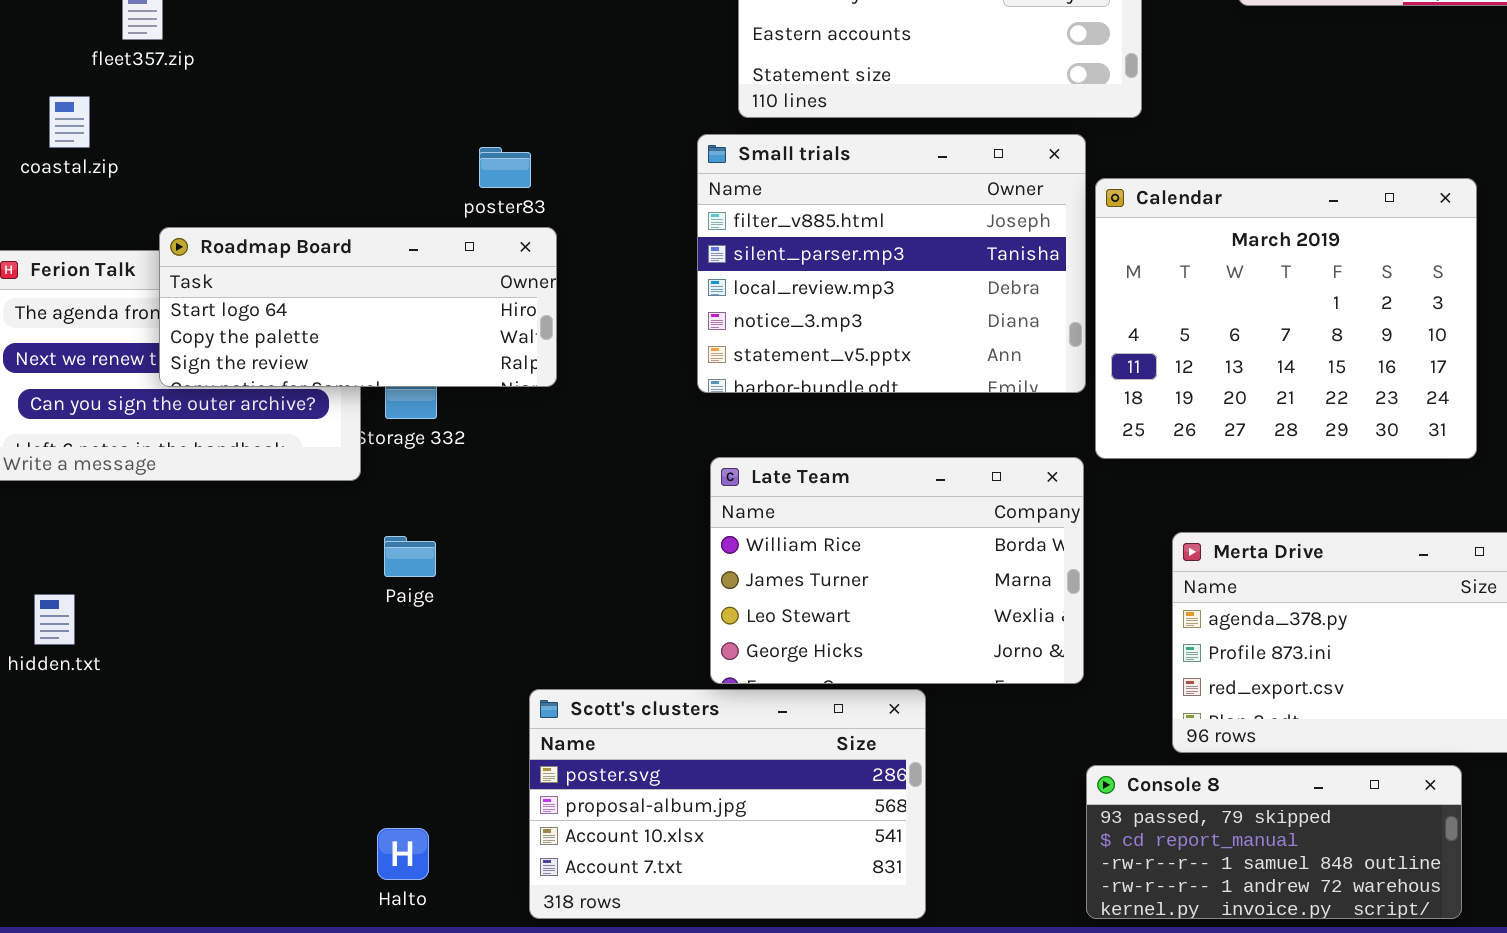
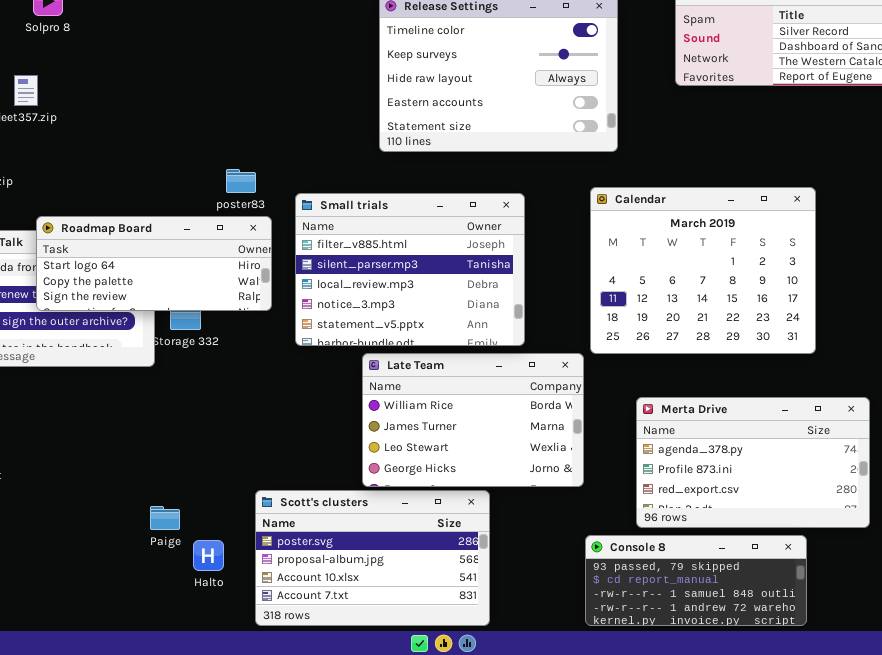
Small trials: [697,134,1086,393] -> [295,193,525,346], moved
Paige: [384,536,436,577] -> [150,506,180,530], moved
Halto: [377,828,429,880] -> [193,540,224,571], moved

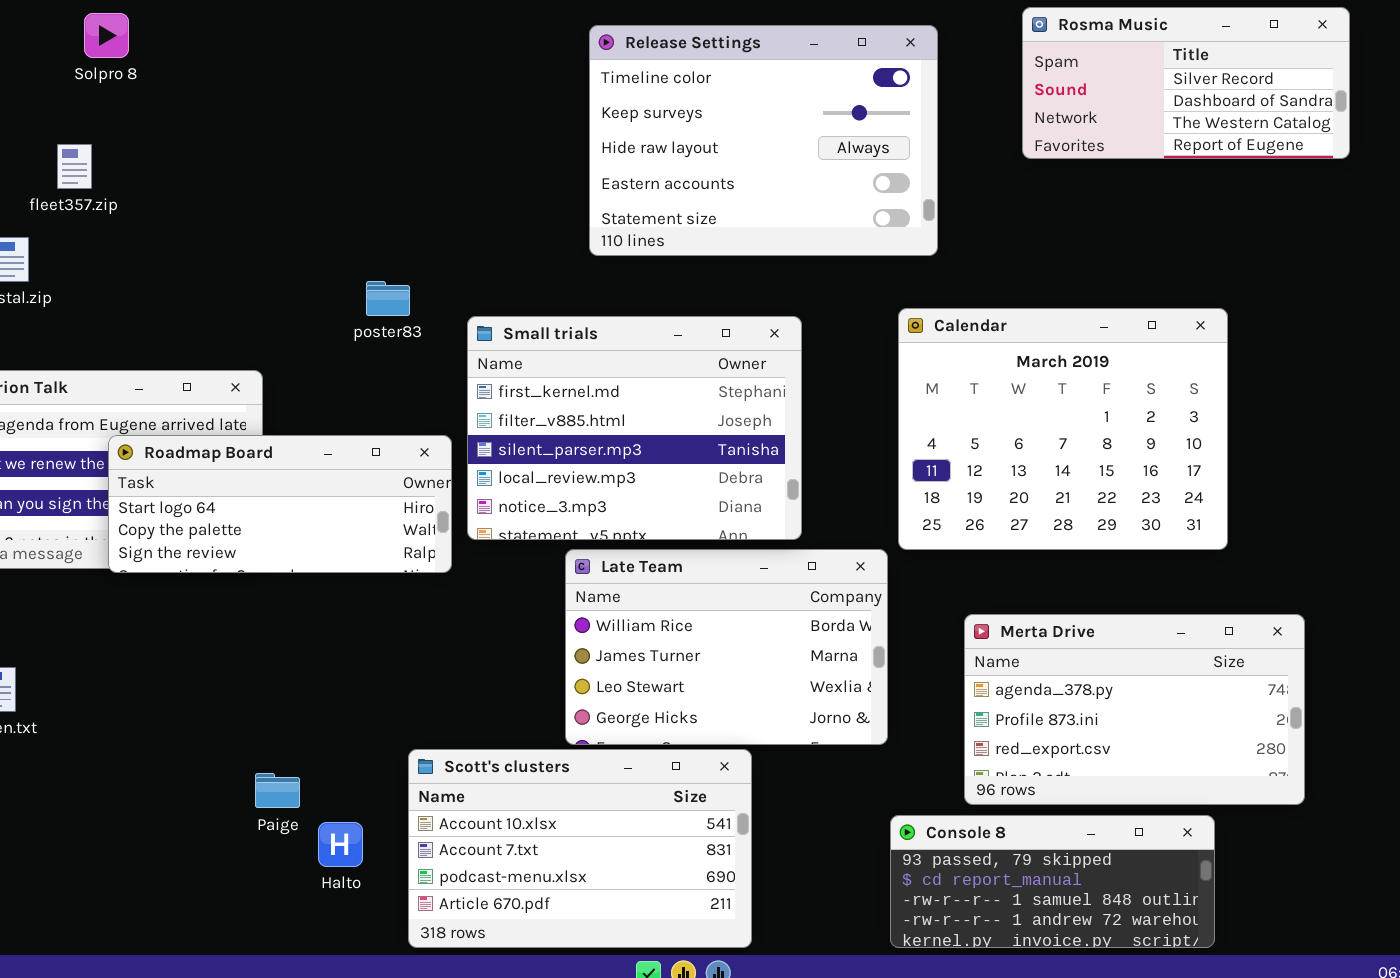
Small trials: [295,193,525,346] -> [467,316,802,540], scrolled up 1 row
Roadmap Board: [36,216,272,311] -> [108,435,452,573], moved
Scott's clusters: [255,490,490,626] -> [408,749,752,948], scrolled down 2 rows

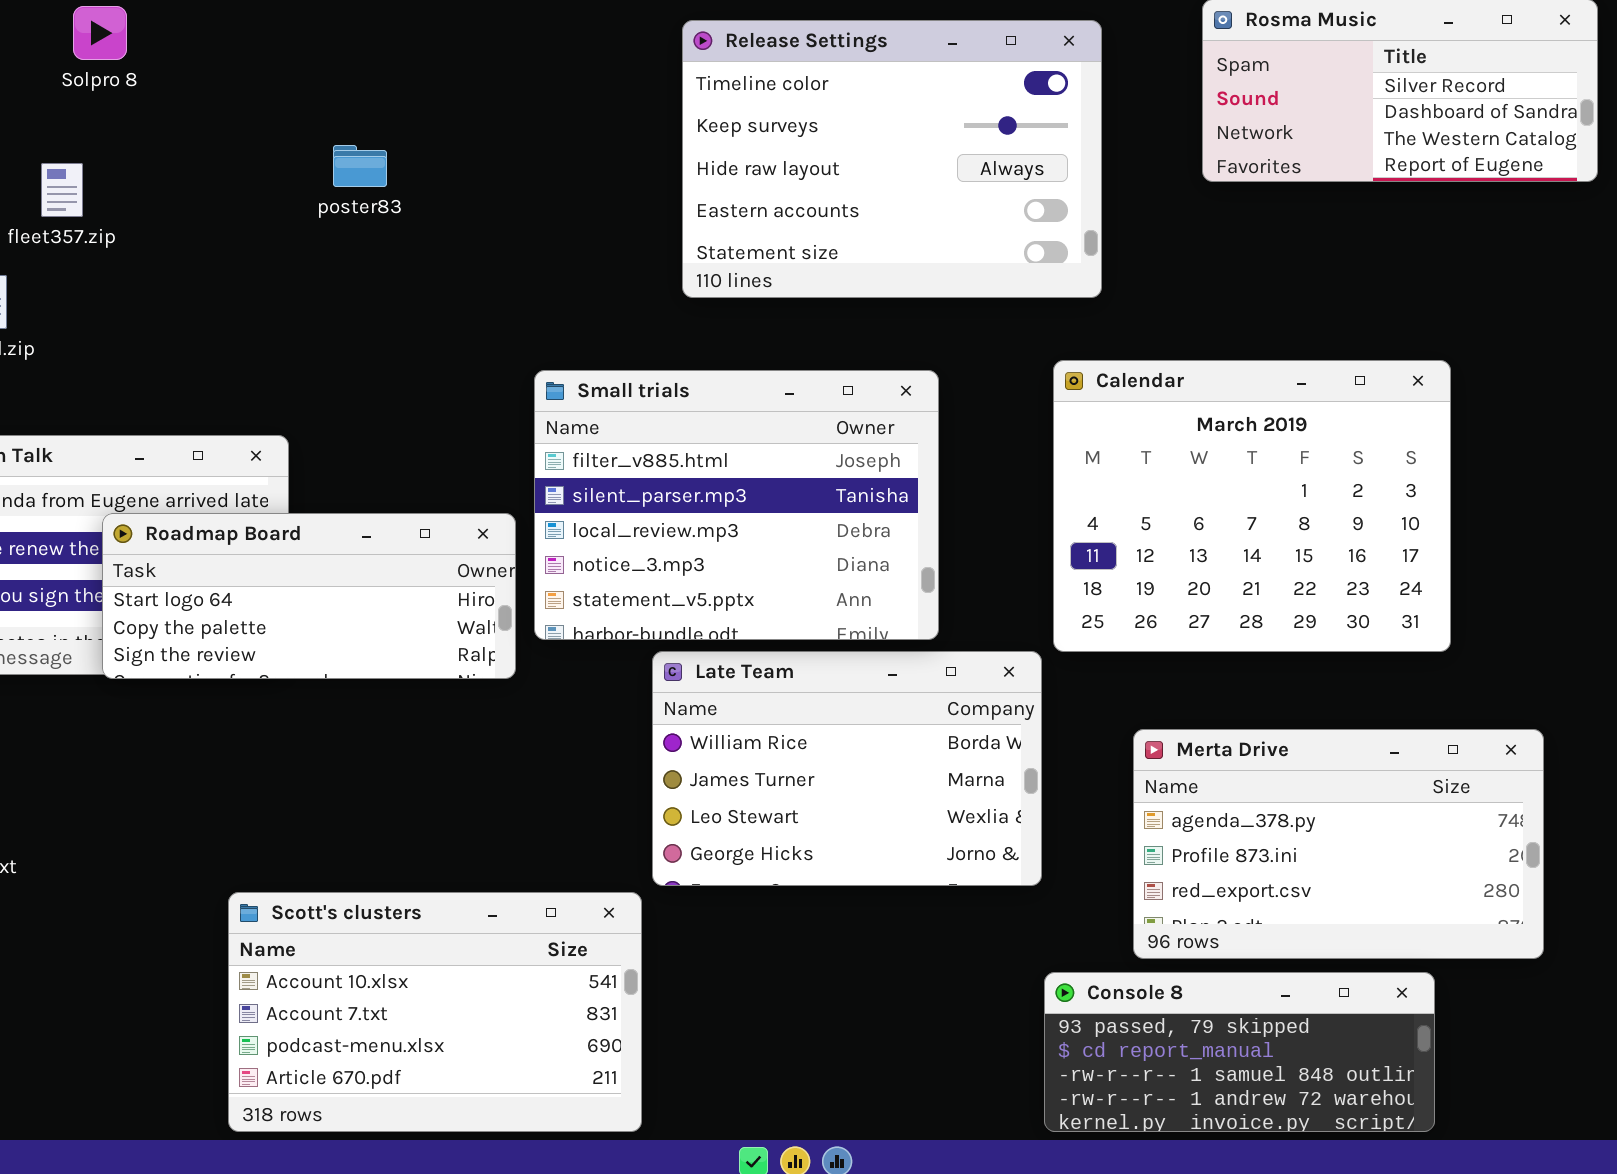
poster83: [366,281,410,316] -> [333,145,387,187], moved
Small trials: [467,316,802,540] -> [534,370,939,640], scrolled down 1 row
Scott's clusters: [408,749,752,948] -> [228,892,642,1132], moved

